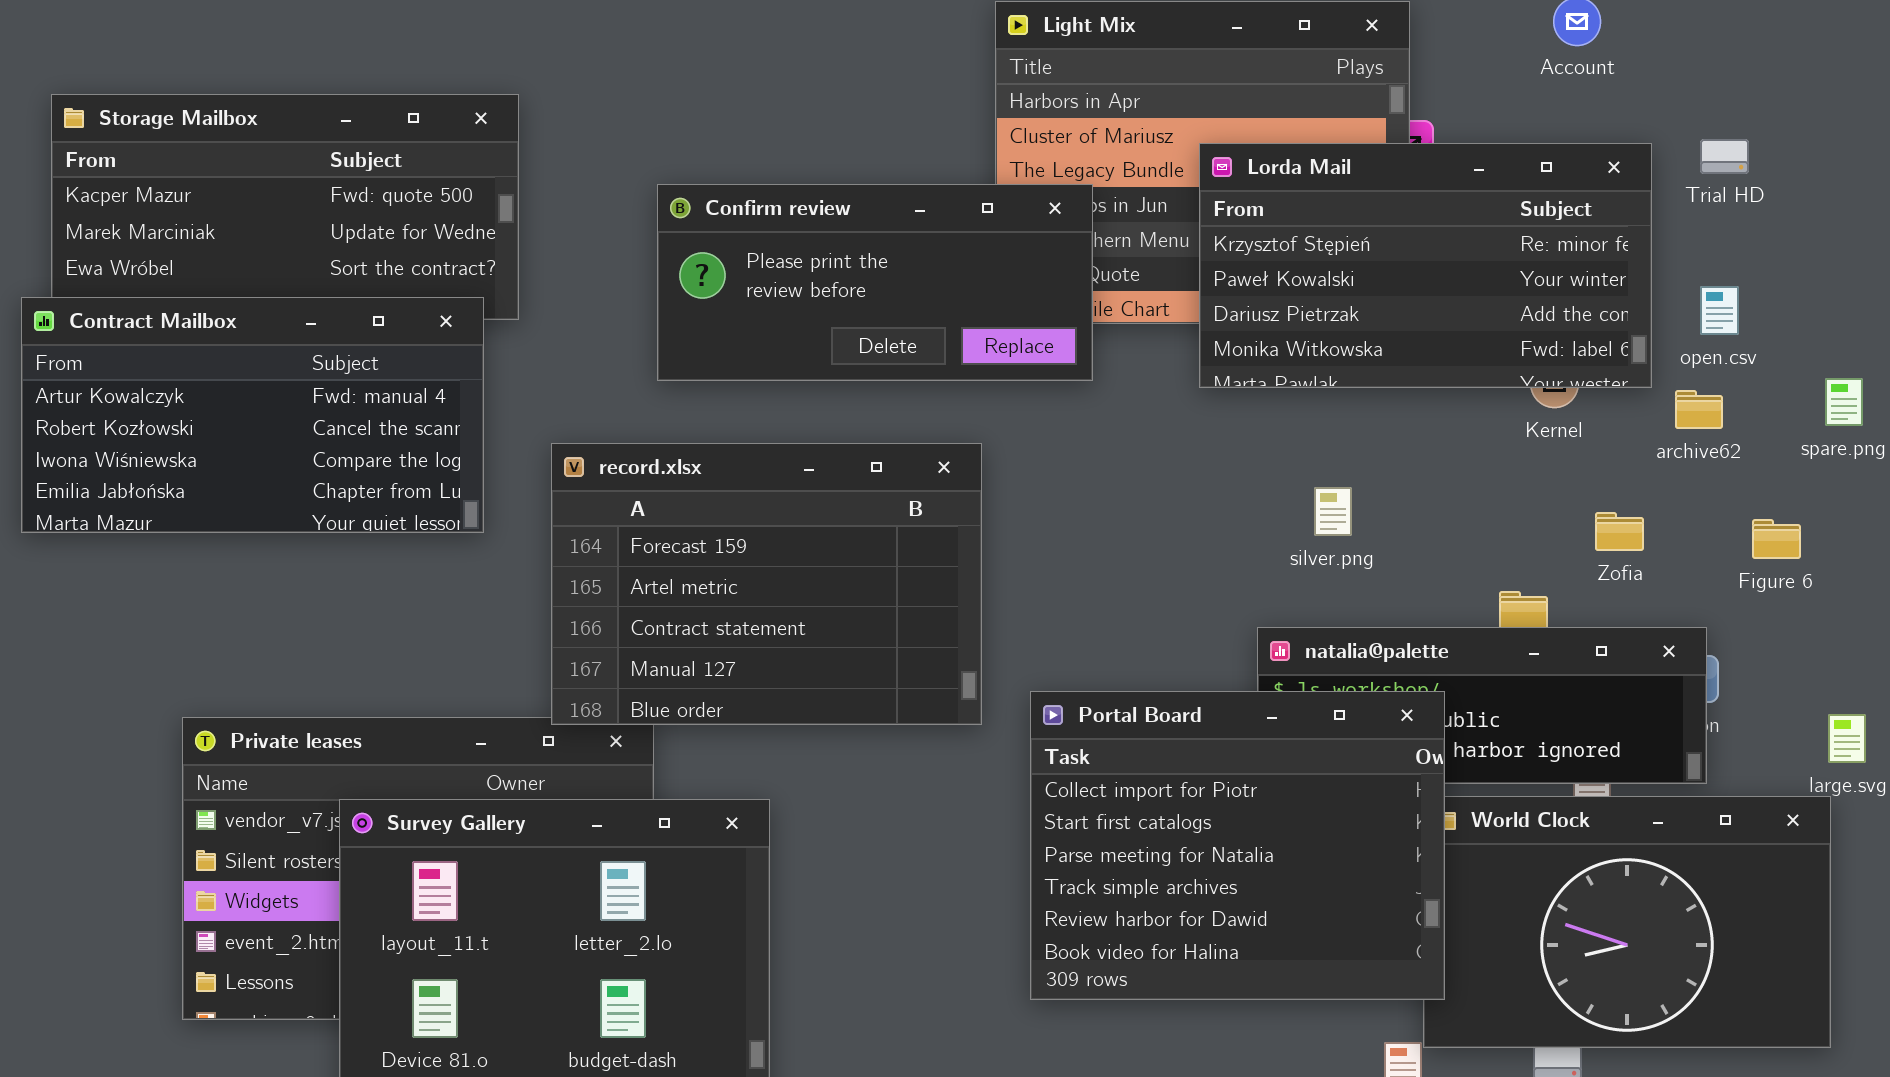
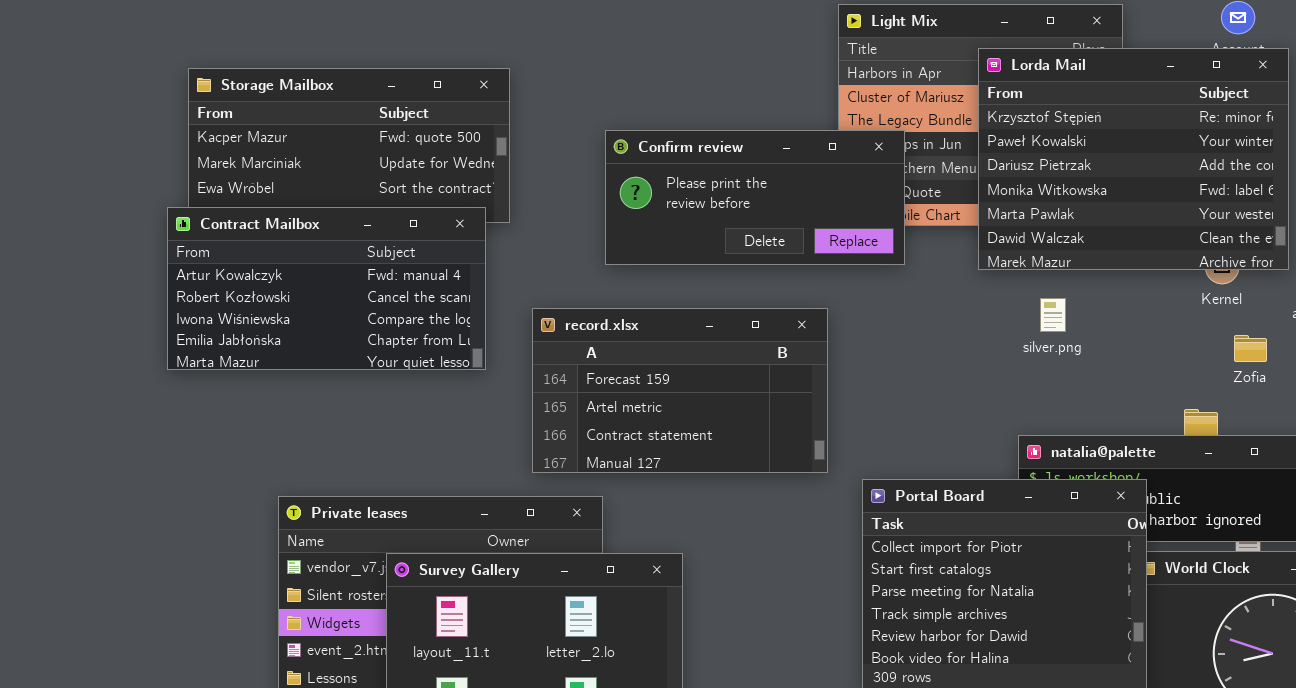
Lorda Mail: [1199,143,1652,388] -> [978,48,1289,270], resized
record.xlsx: [551,443,982,725] -> [532,308,828,473], resized
silver.png: [1314,487,1352,536] -> [1040,298,1066,332], moved
Zofia: [1595,512,1644,551] -> [1234,335,1267,362], moved

